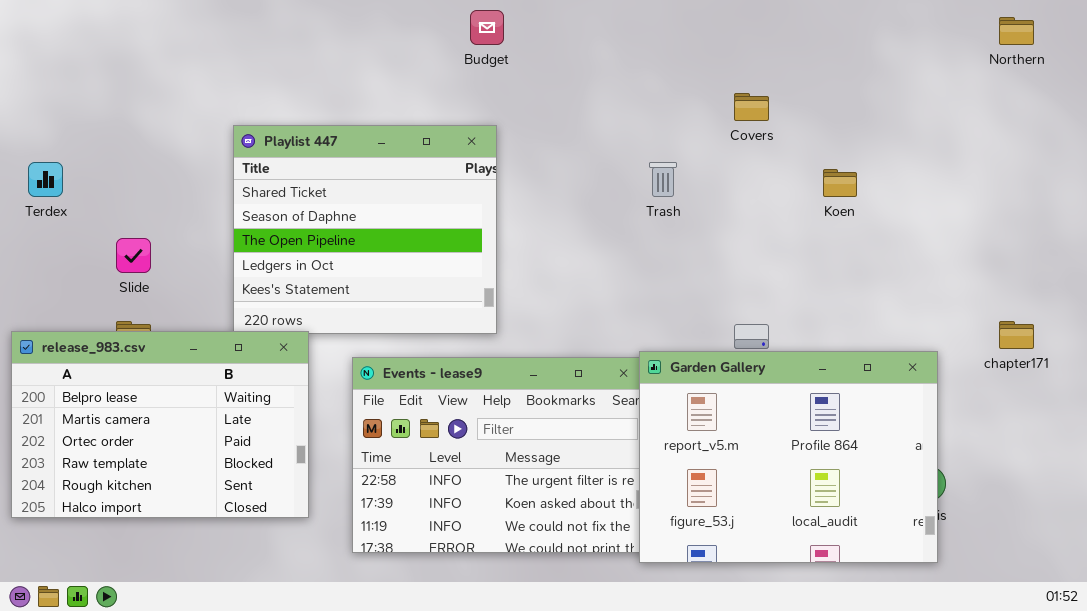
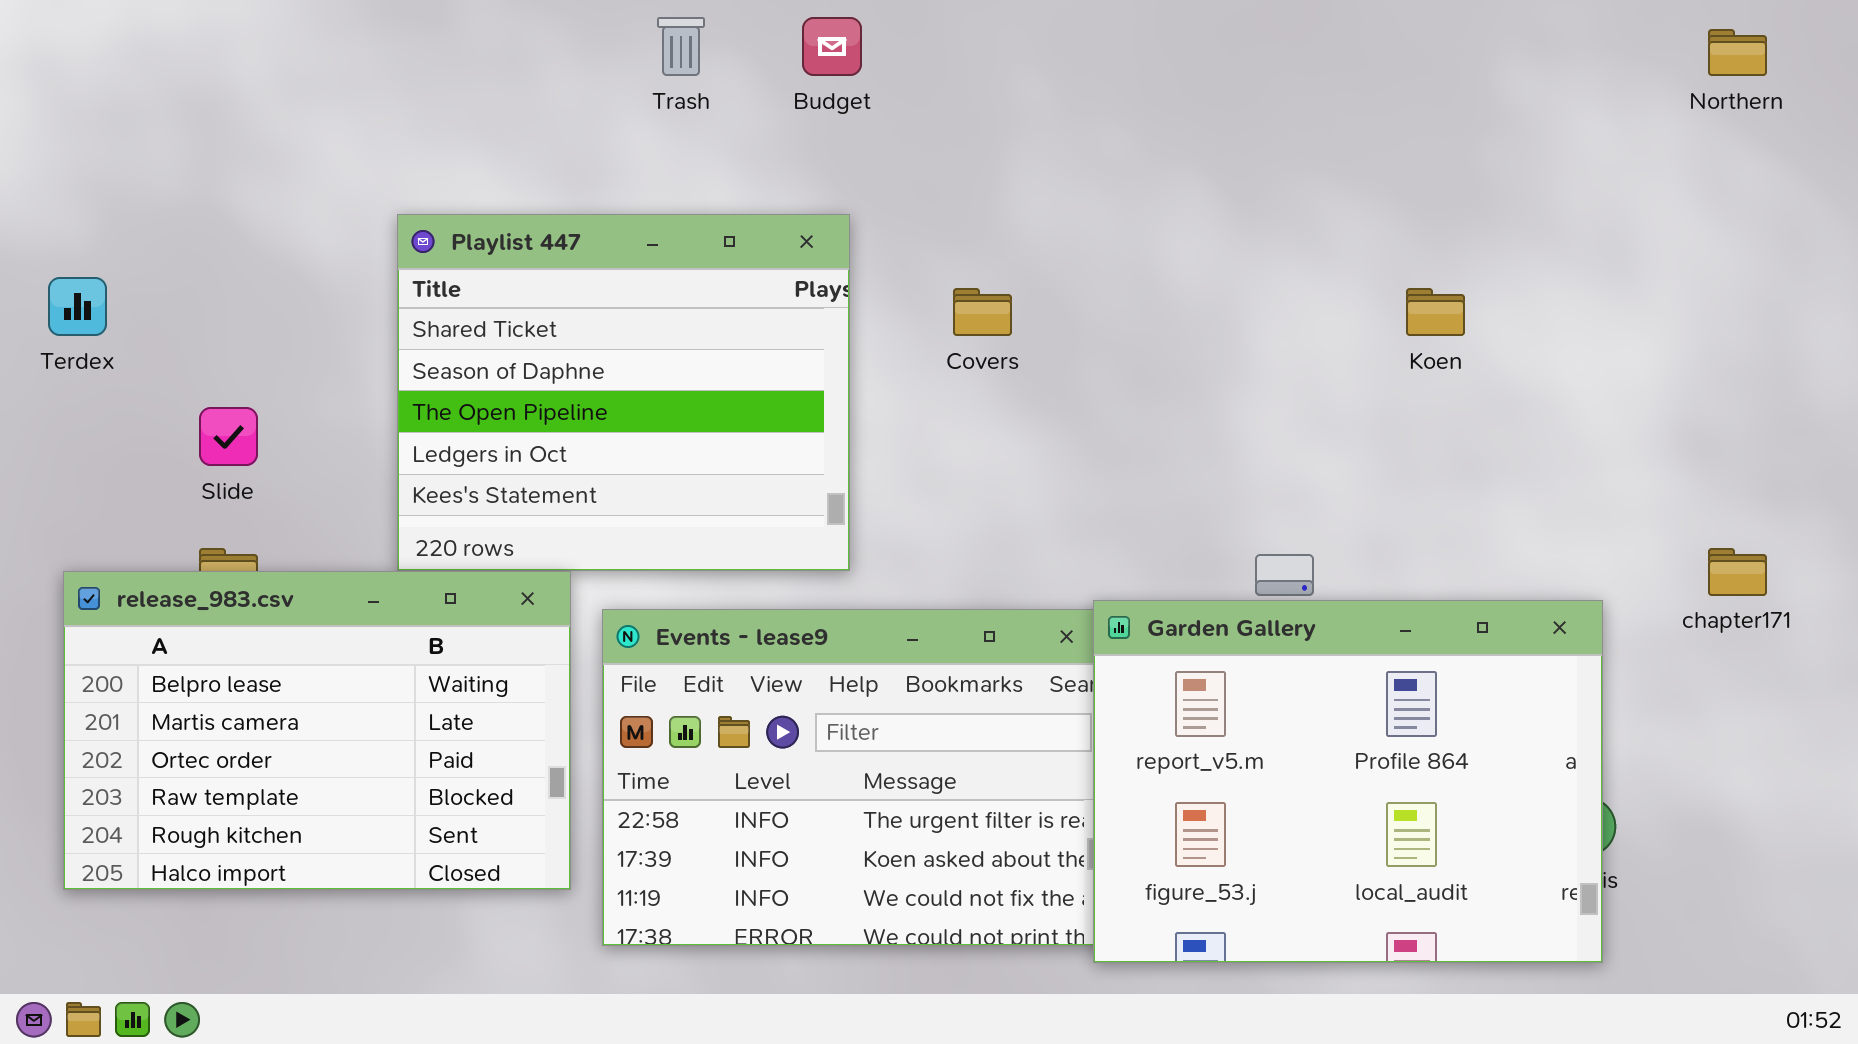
Covers: [734,93,769,121] -> [953,288,1012,336], moved
Trash: [649,162,677,197] -> [657,17,705,76], moved
release_983.csv: [11,331,309,518] -> [63,571,571,890], moved

